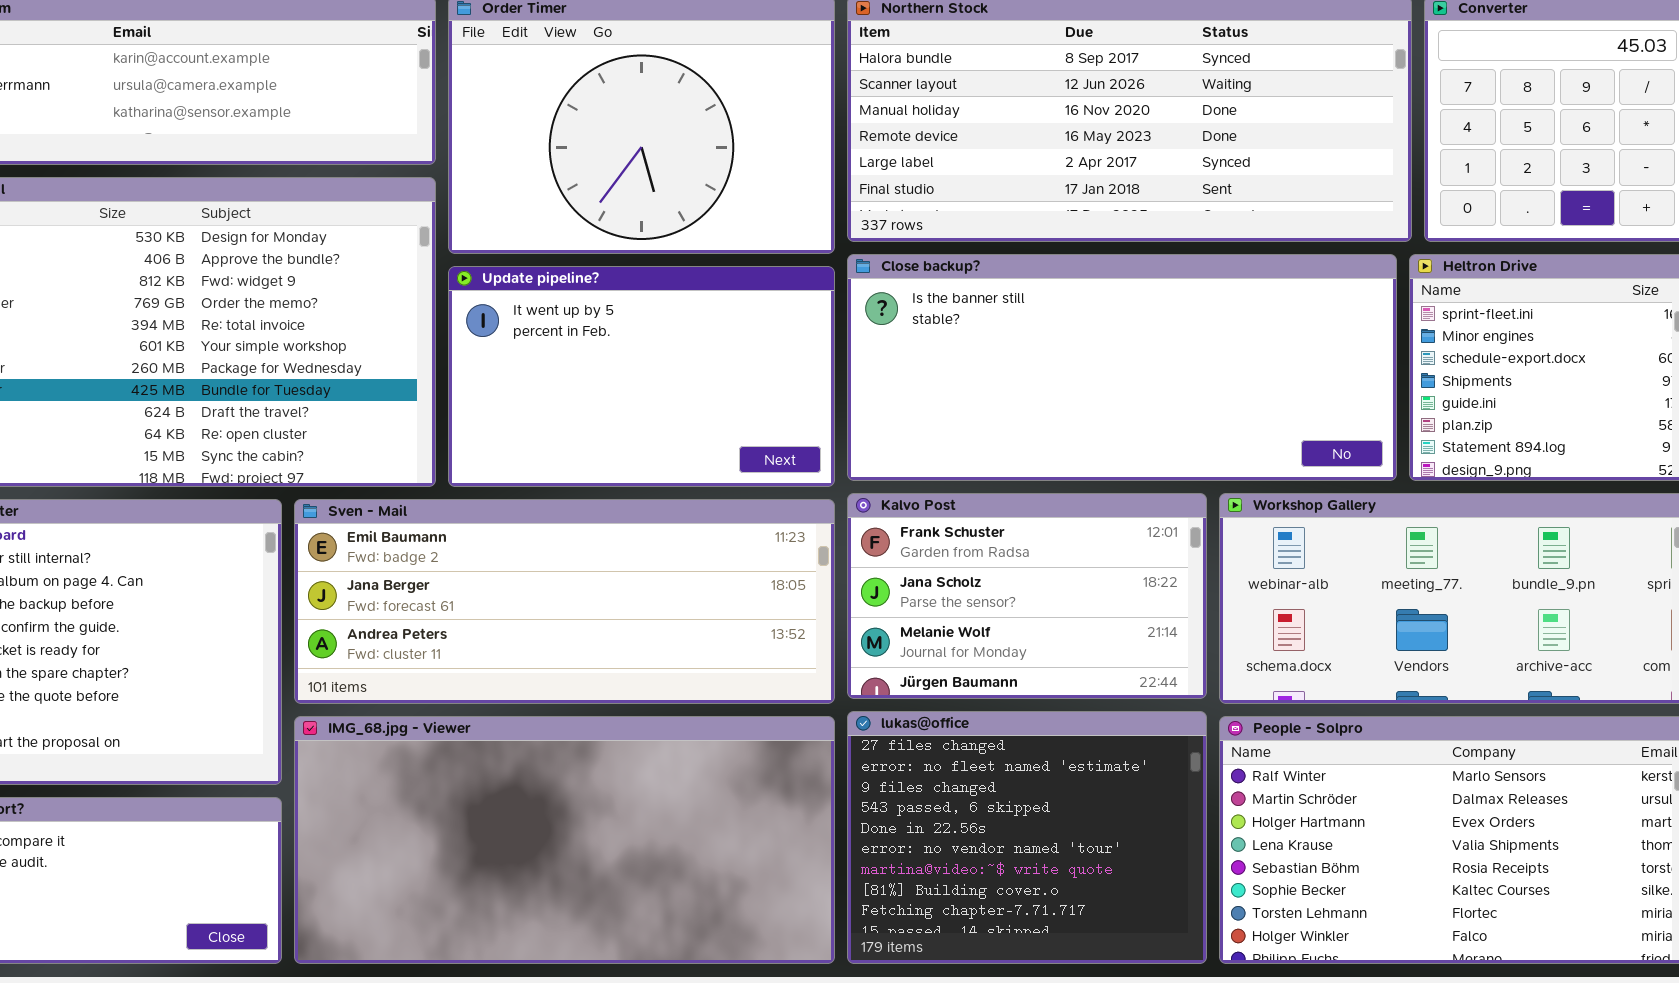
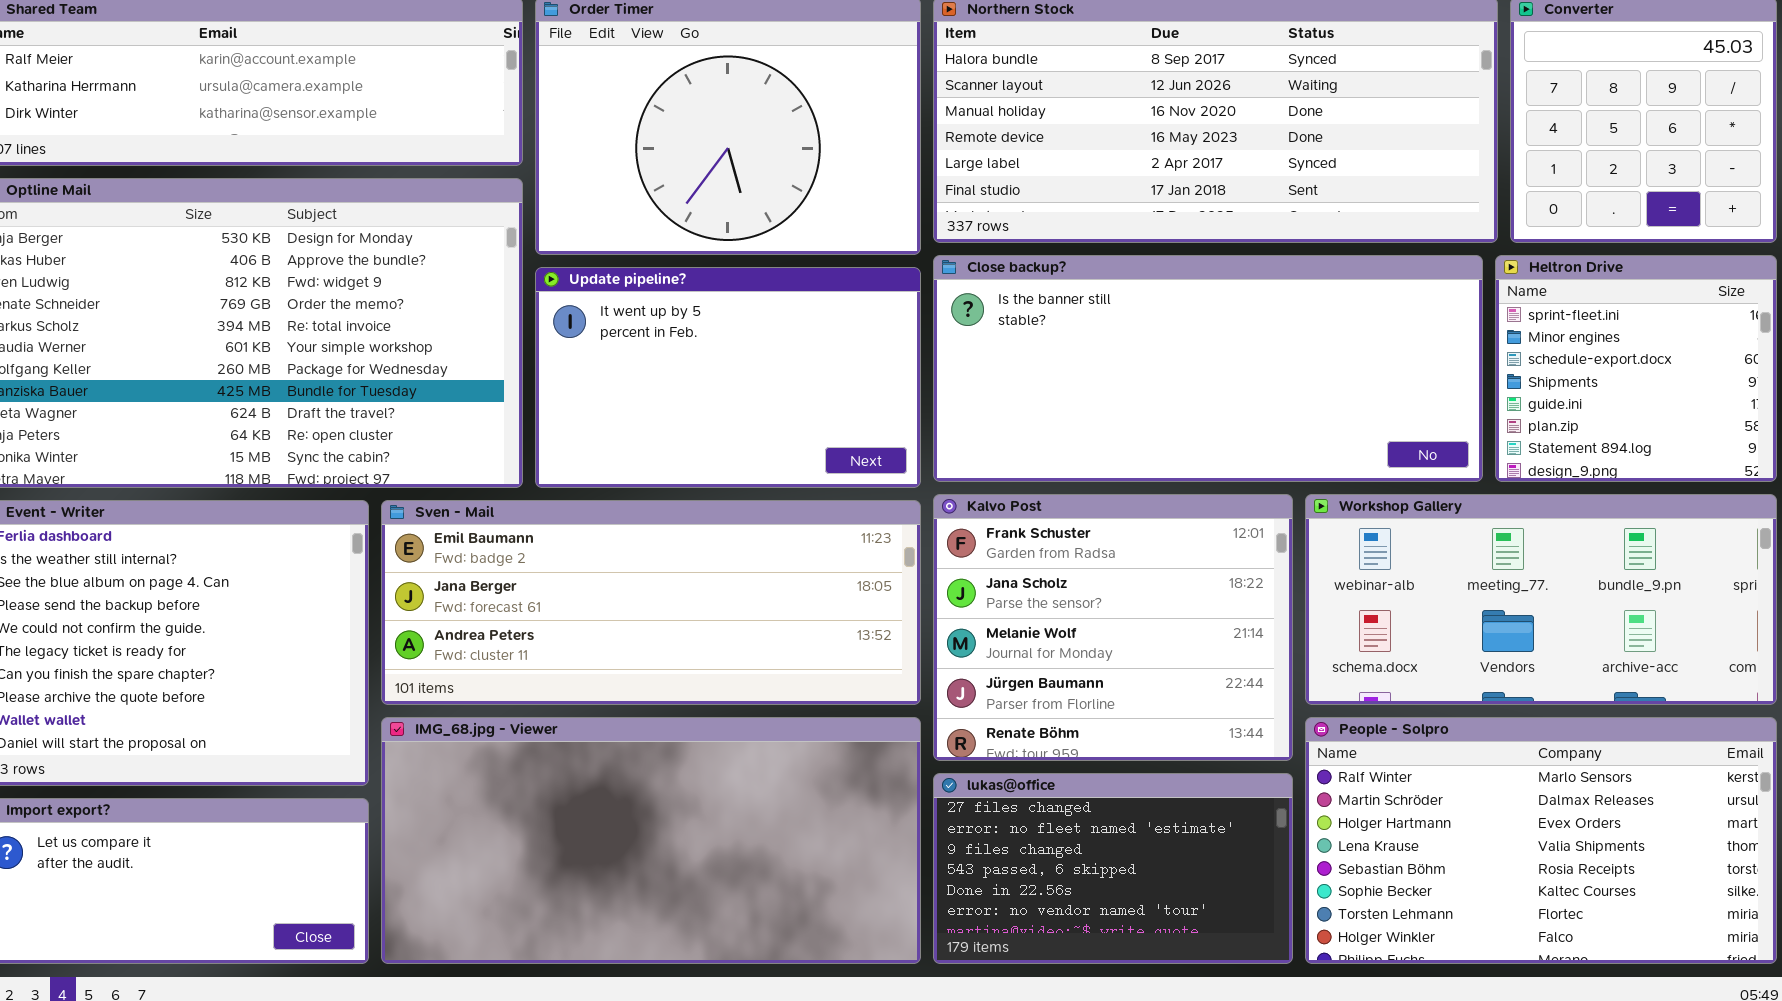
Kalvo Post: [847,493,1207,699] -> [933,494,1293,761], resized
lukas@office: [847,711,1207,964] -> [933,773,1293,964], resized

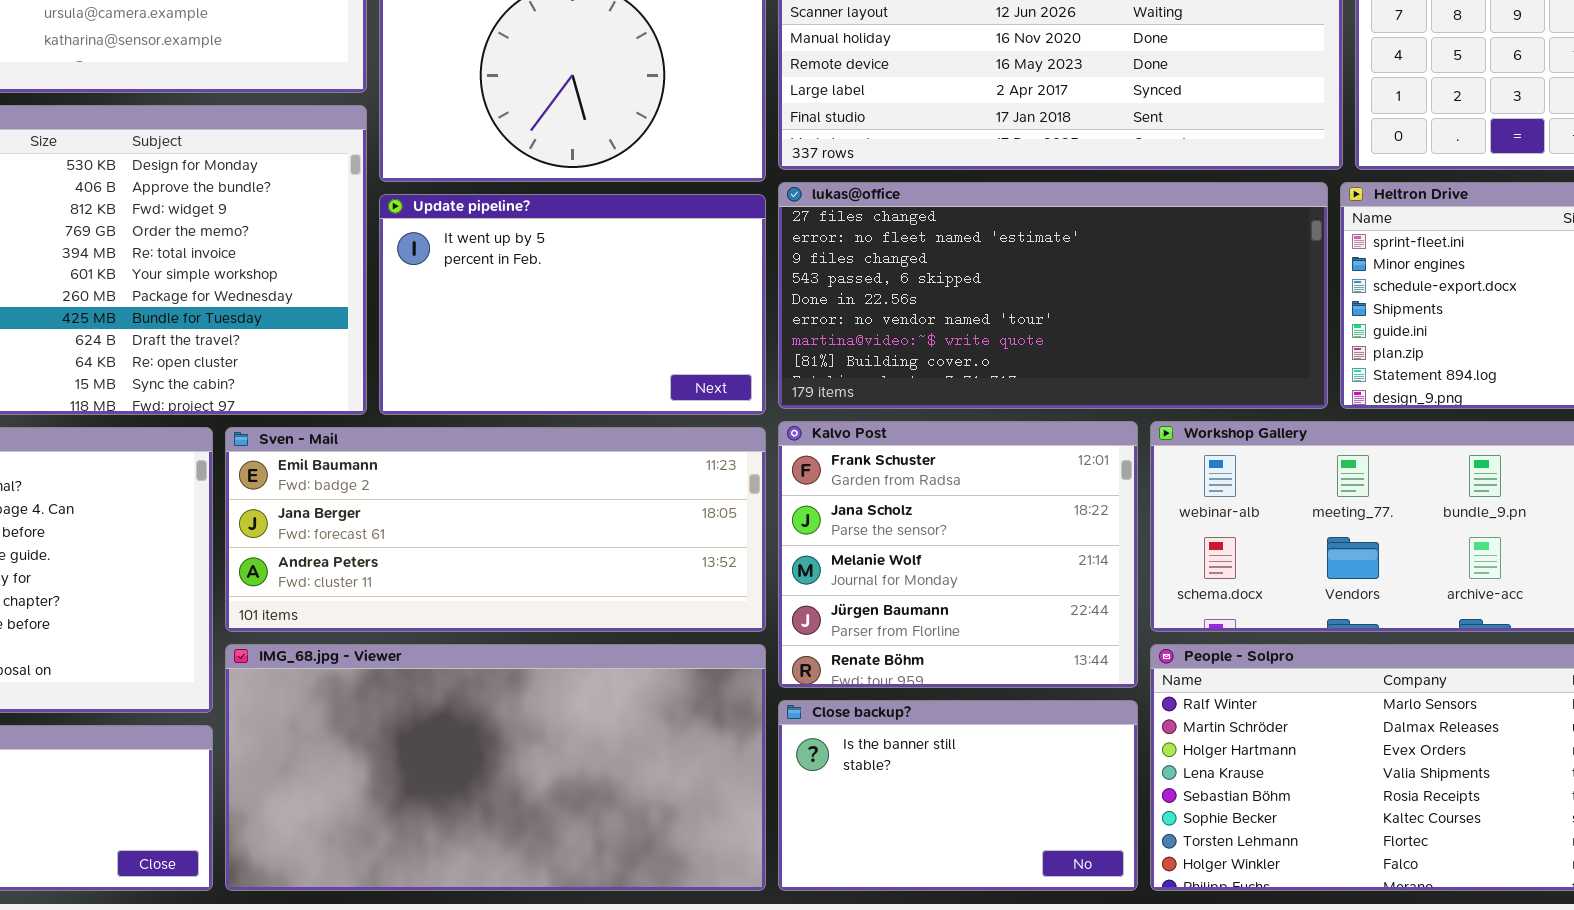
Close backup?: [933,255,1483,482] -> [778,700,1138,891], moved, resized
lukas@office: [933,773,1293,964] -> [778,182,1328,409], moved, resized

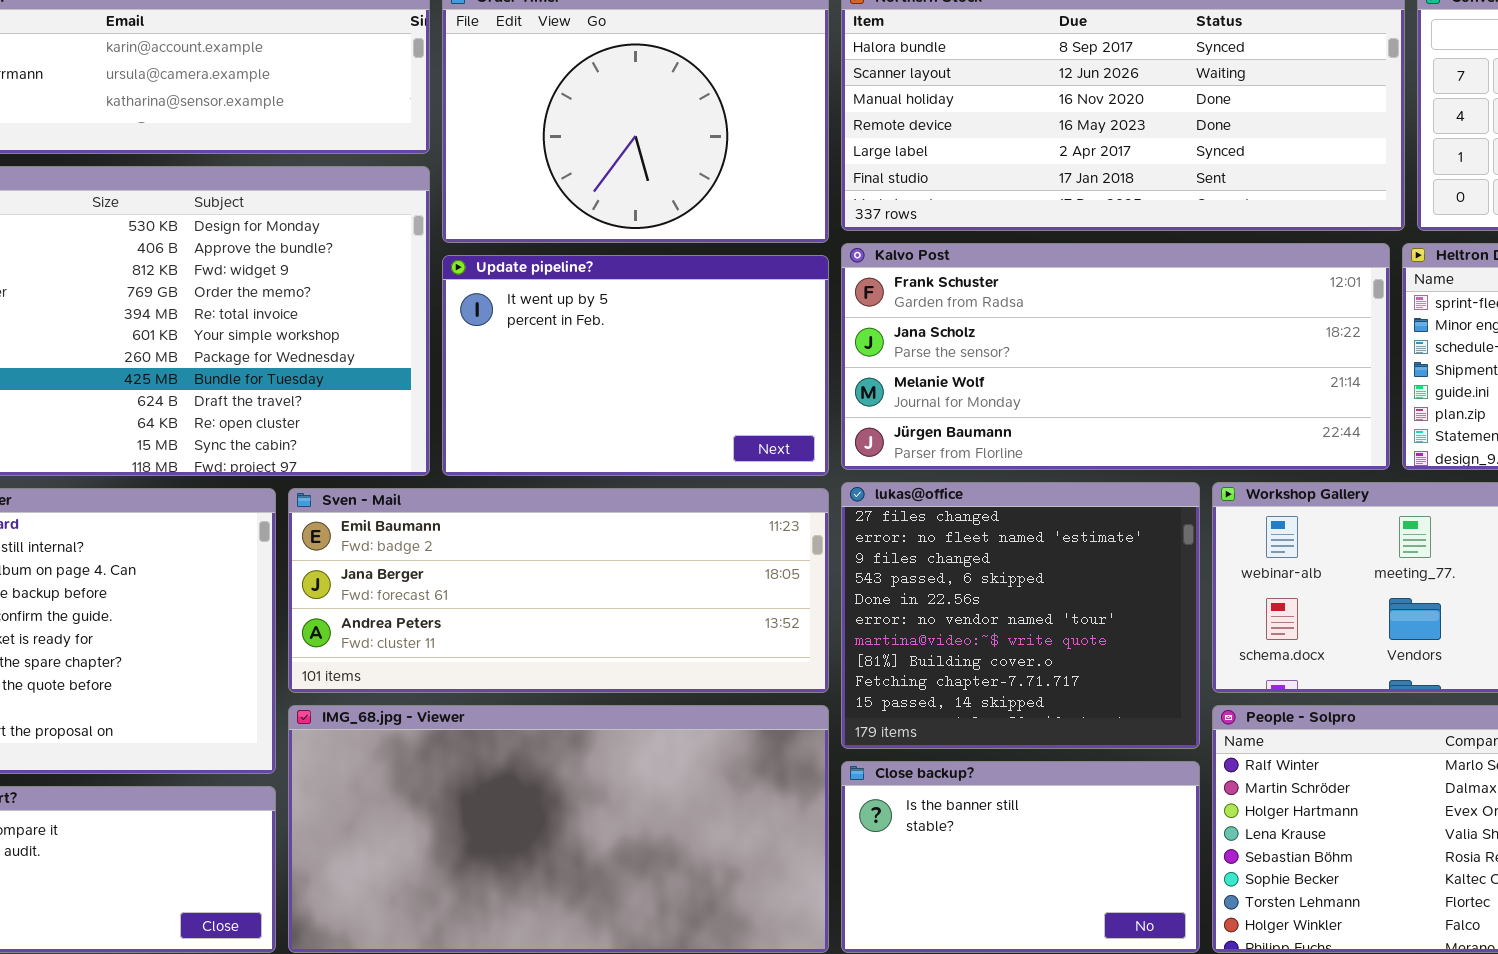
lukas@office: [778,182,1328,409] -> [841,482,1200,749], moved, resized
Kalvo Post: [778,421,1138,688] -> [841,243,1390,470], moved, resized

